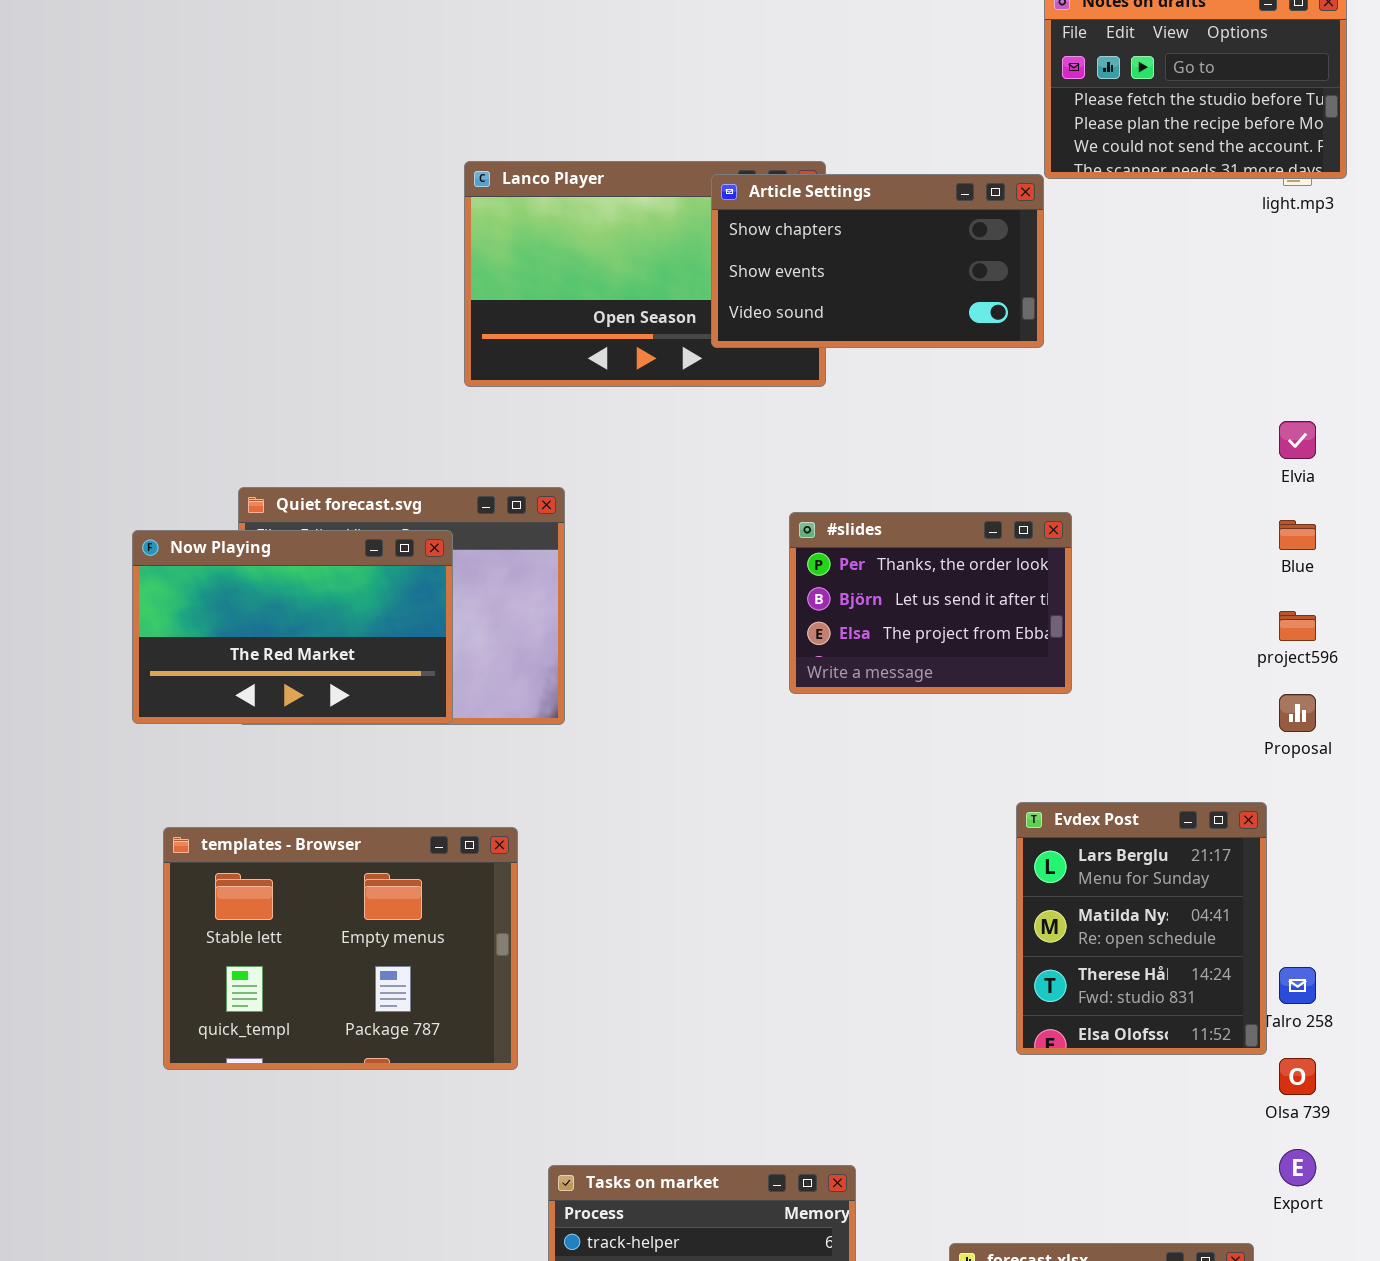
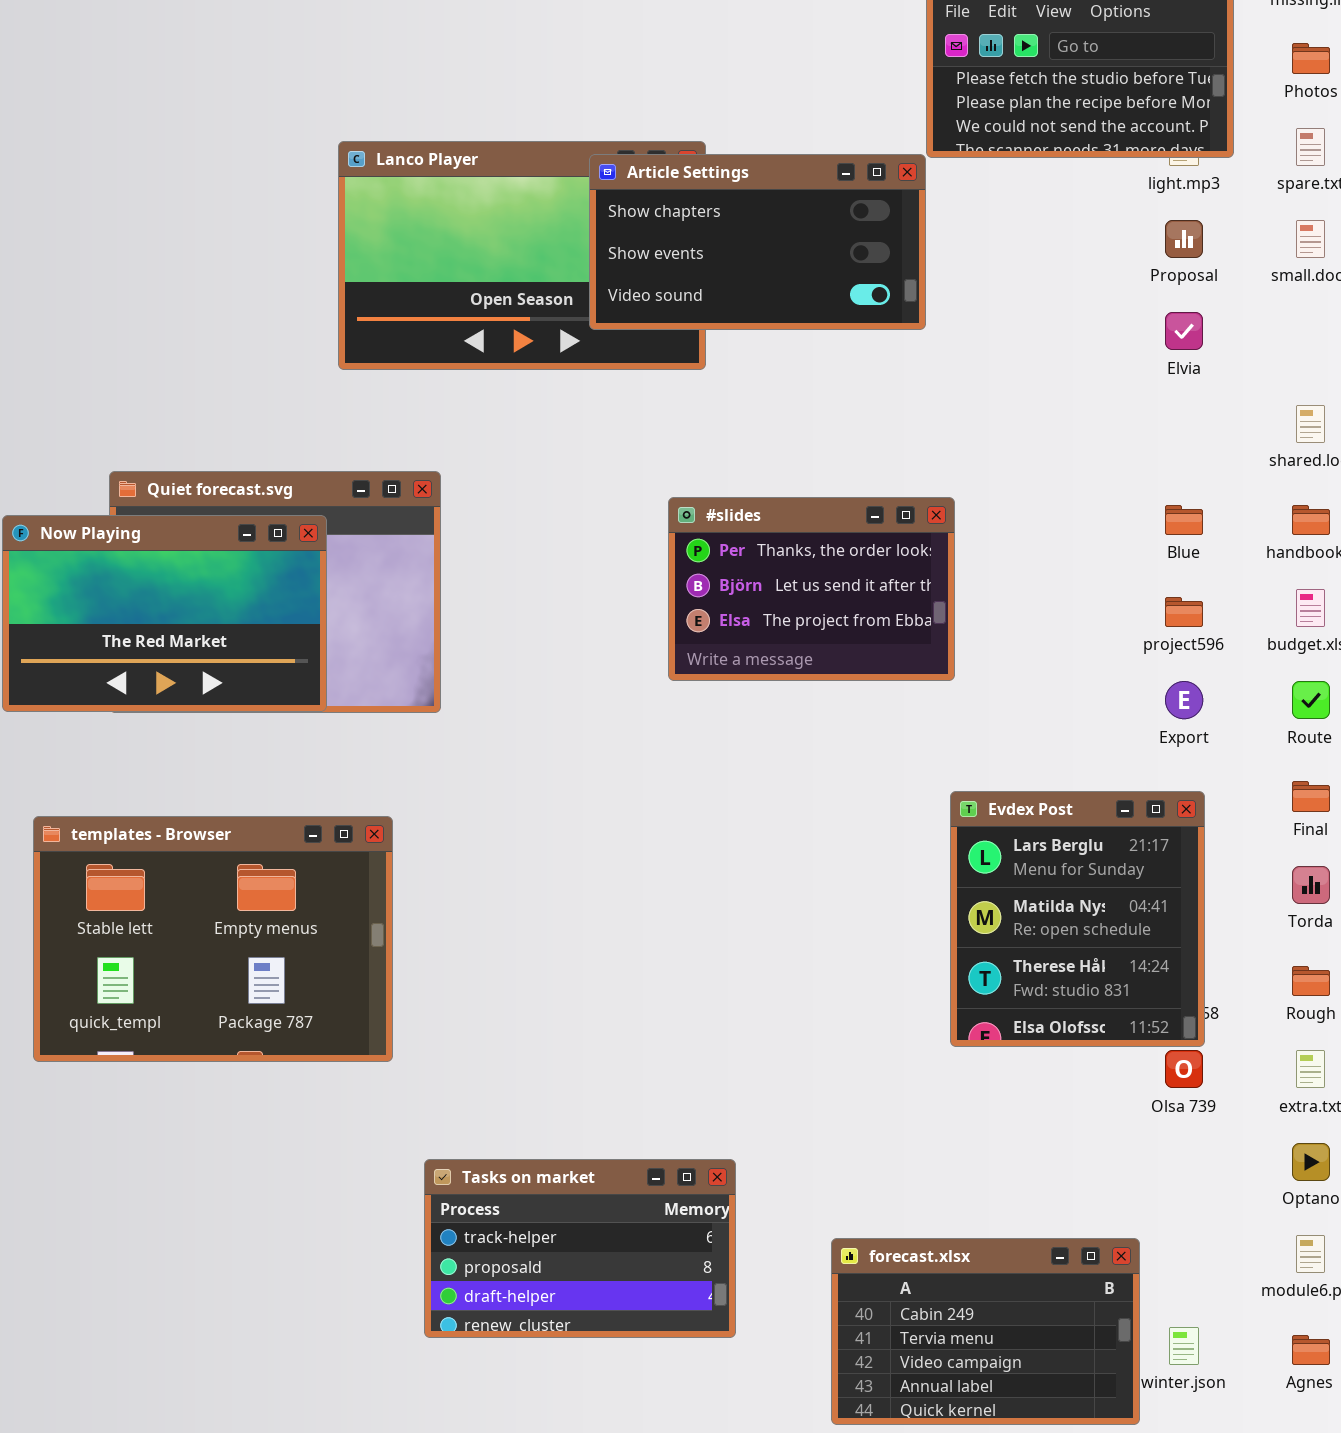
Elvia: [1279,421,1316,459] -> [1165,312,1203,350], moved
Proposal: [1279,694,1316,732] -> [1165,220,1203,258], moved
Evdex Post: [1016,802,1267,1055] -> [950,791,1205,1047], moved
Export: [1279,1149,1316,1186] -> [1165,681,1203,719], moved

